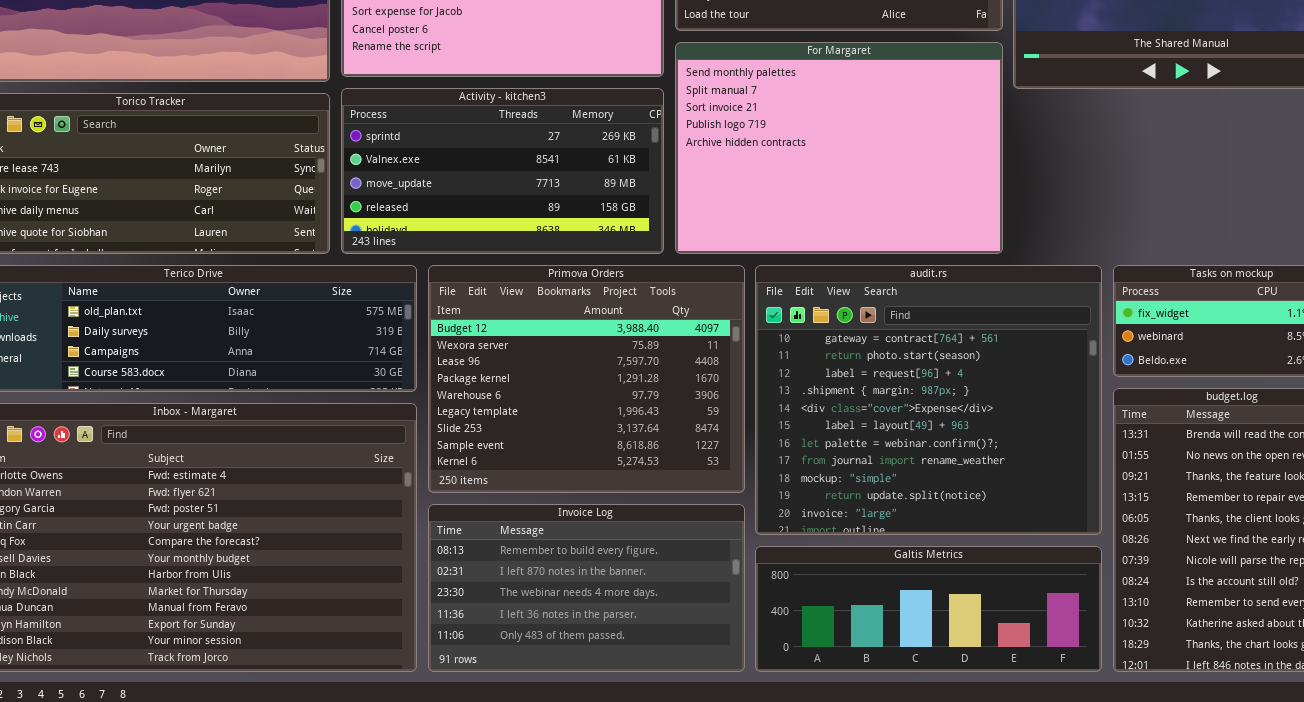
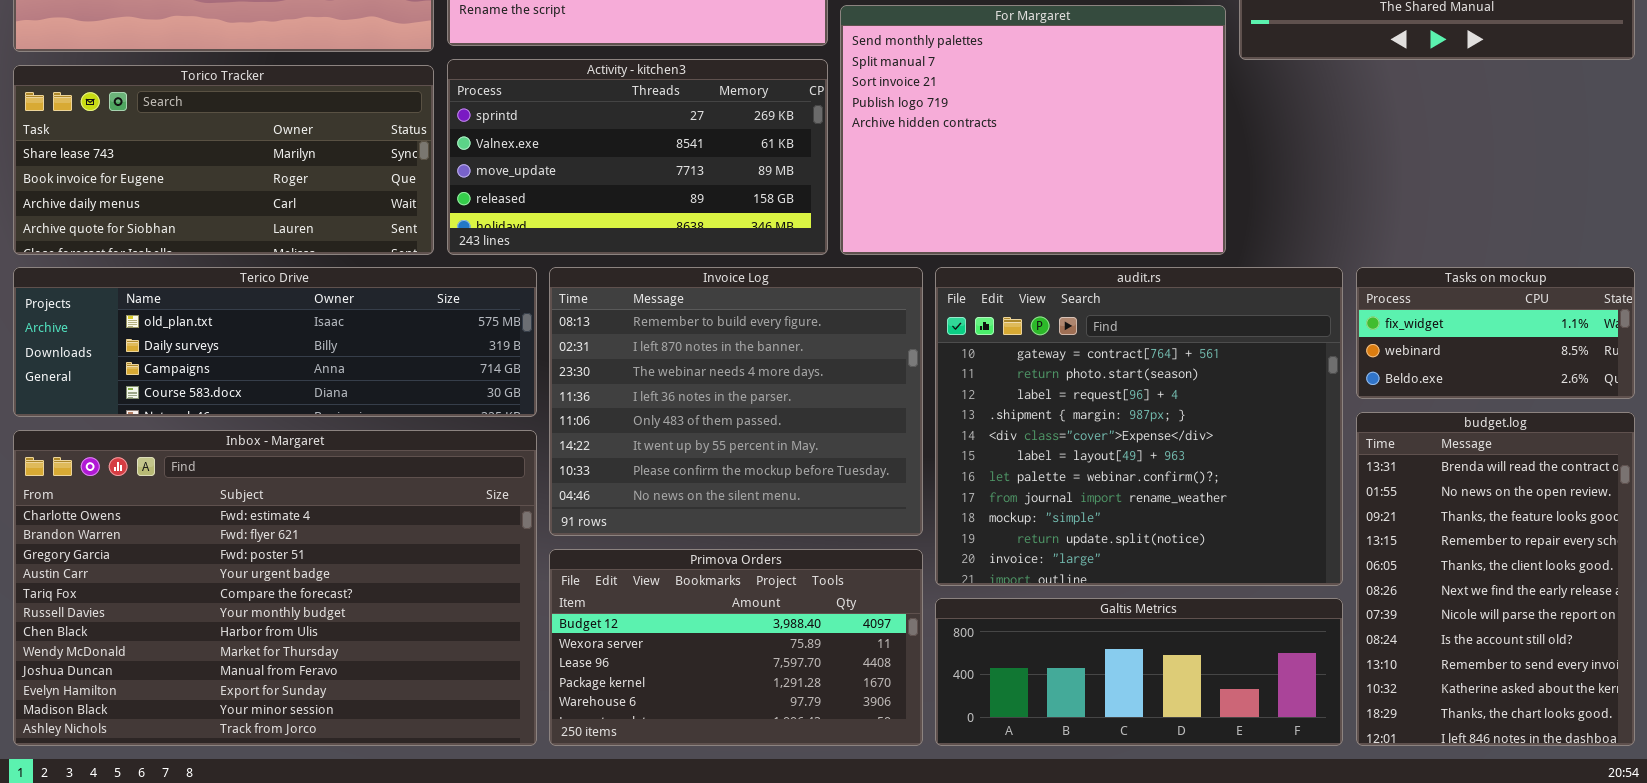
Primova Orders: [428,265,745,493] -> [549,549,923,746], moved, resized
Invoice Log: [428,504,745,672] -> [549,267,923,536], moved, resized

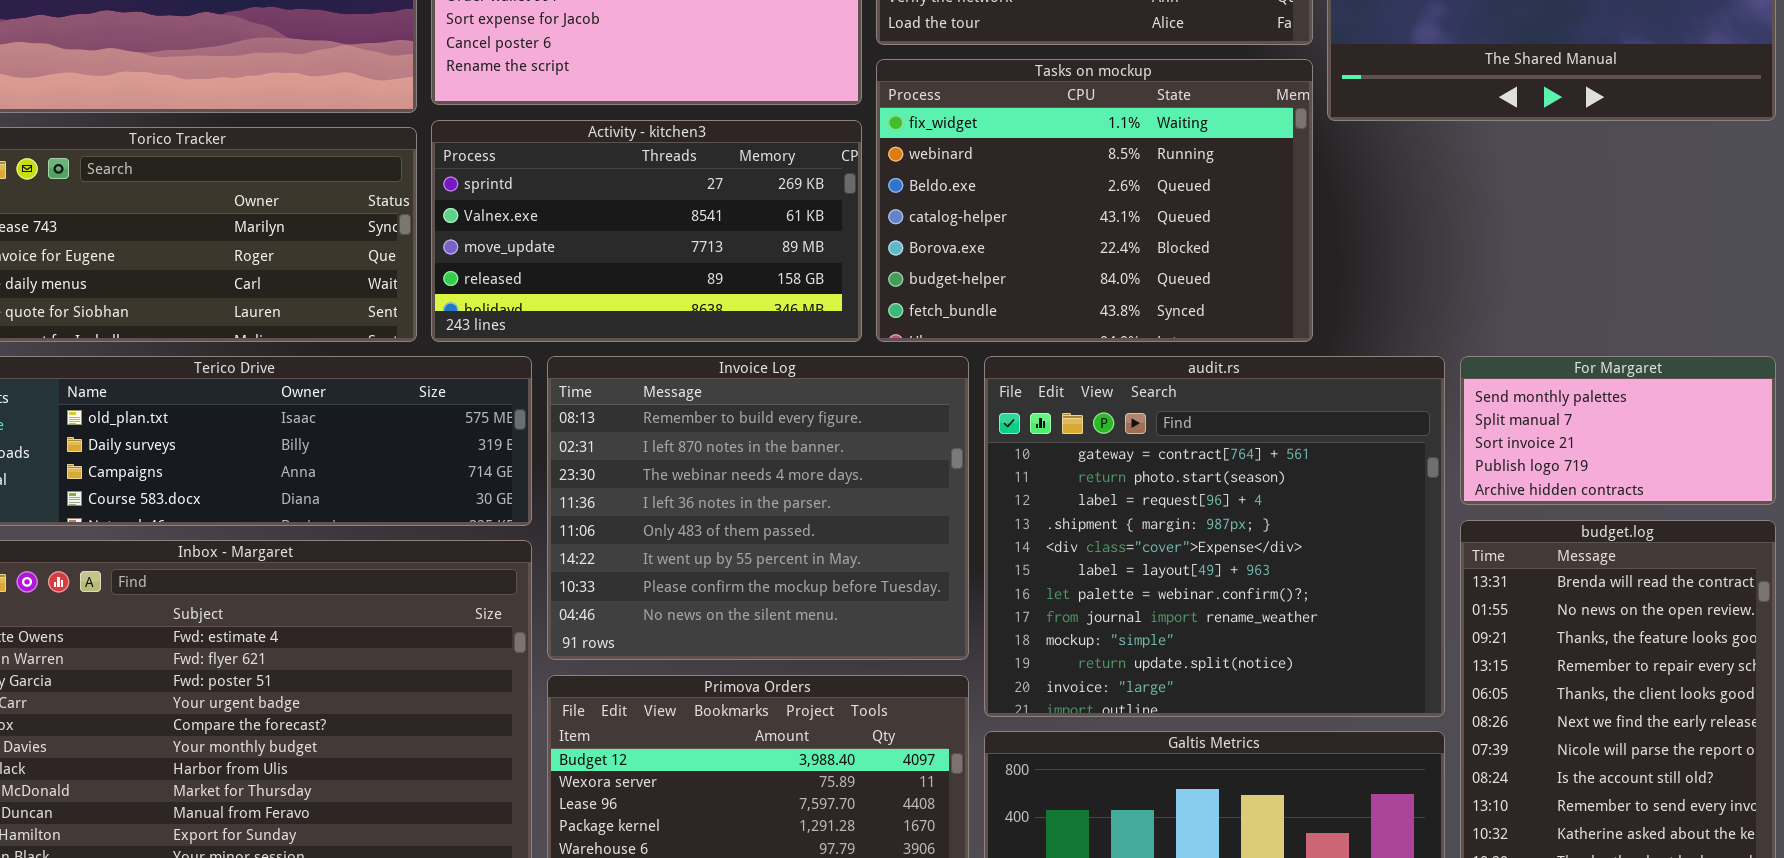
For Margaret: [840,5,1226,255] -> [1460,356,1776,505], moved, resized
Tasks on mockup: [1356,267,1635,399] -> [876,59,1313,342], moved, resized

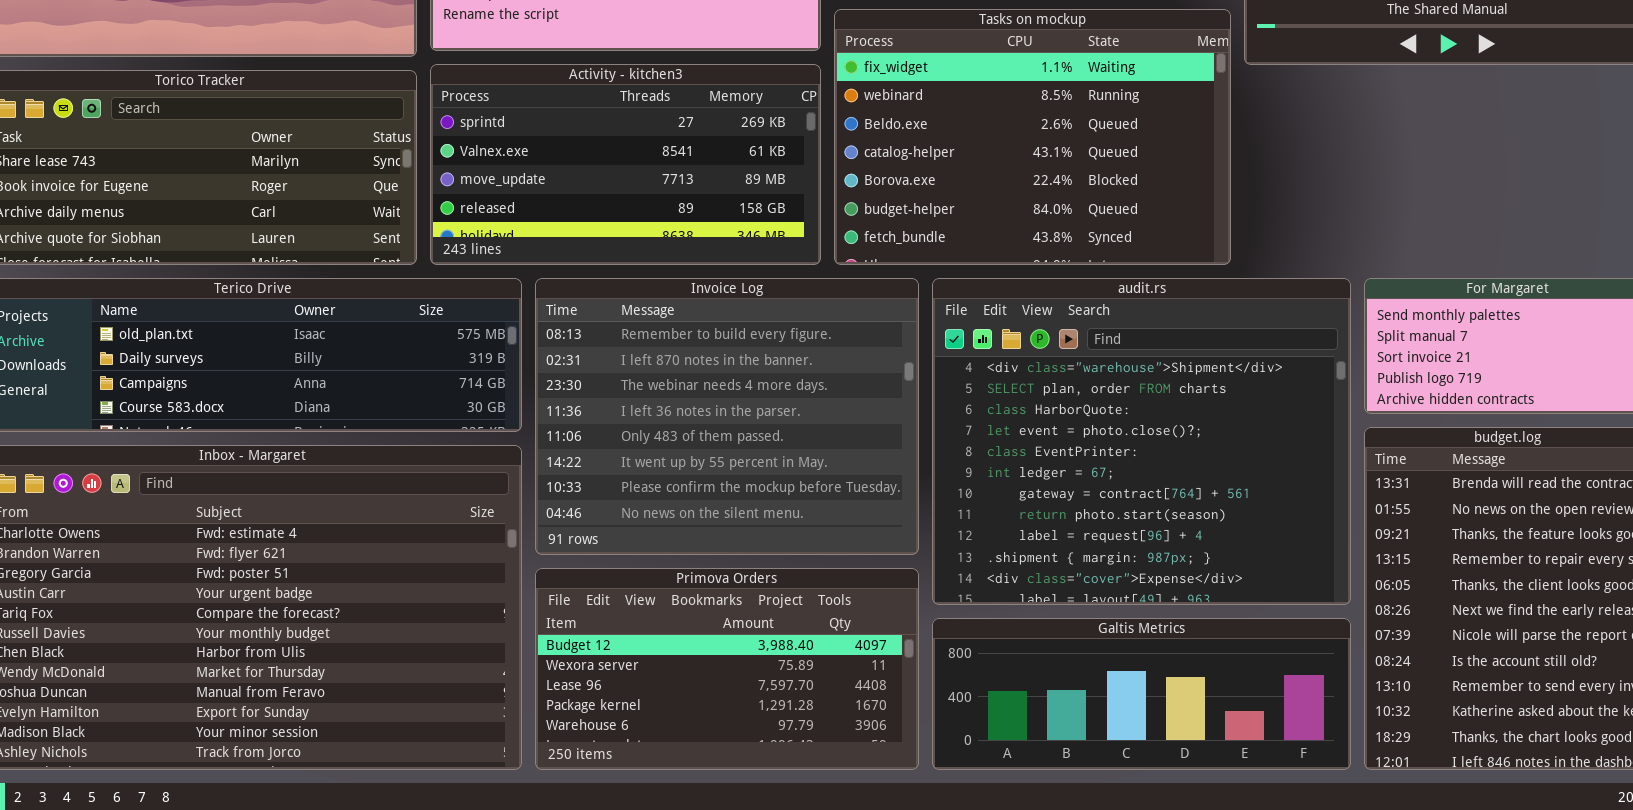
audit.rs: [984,356,1445,717] -> [932,278,1351,605], scrolled up 6 rows

